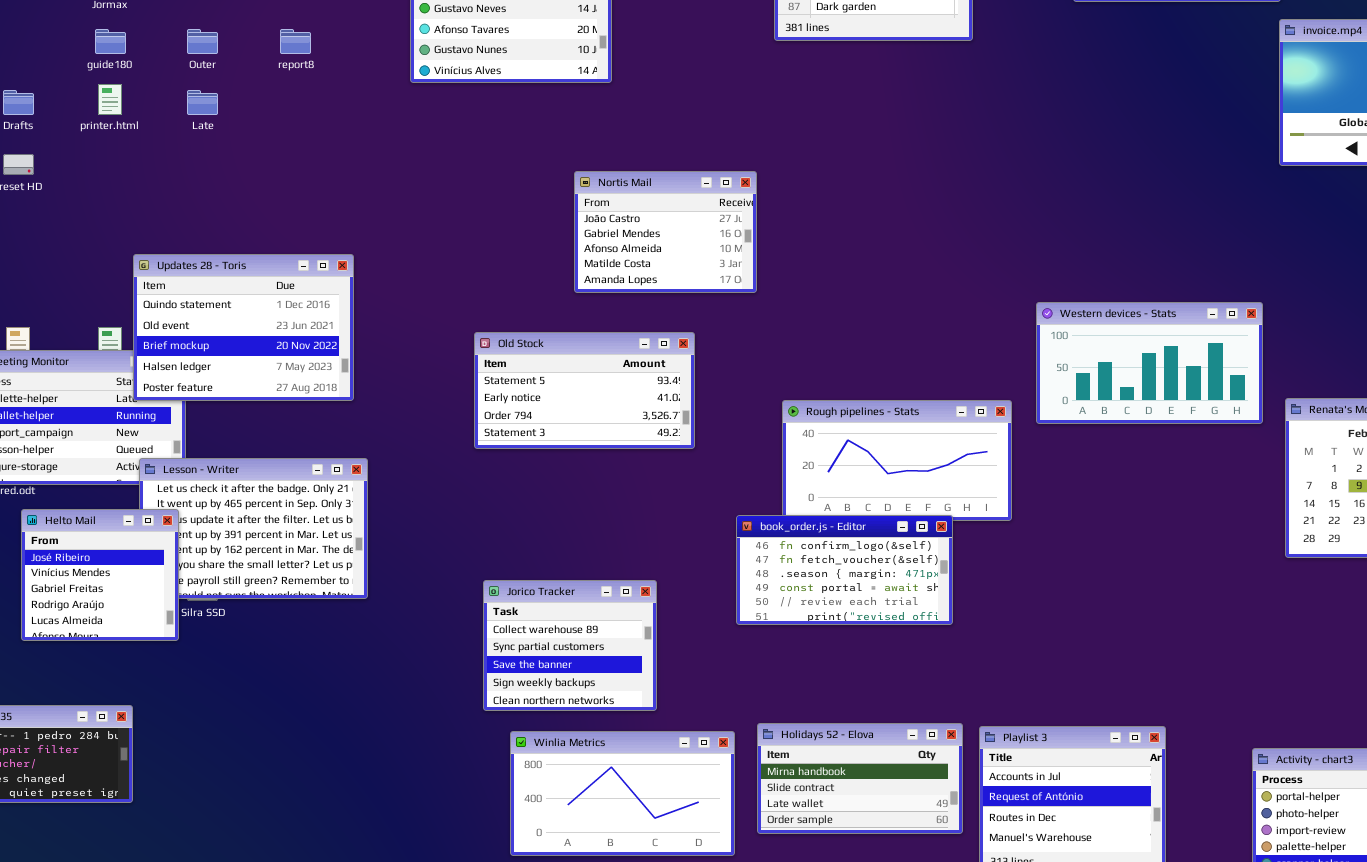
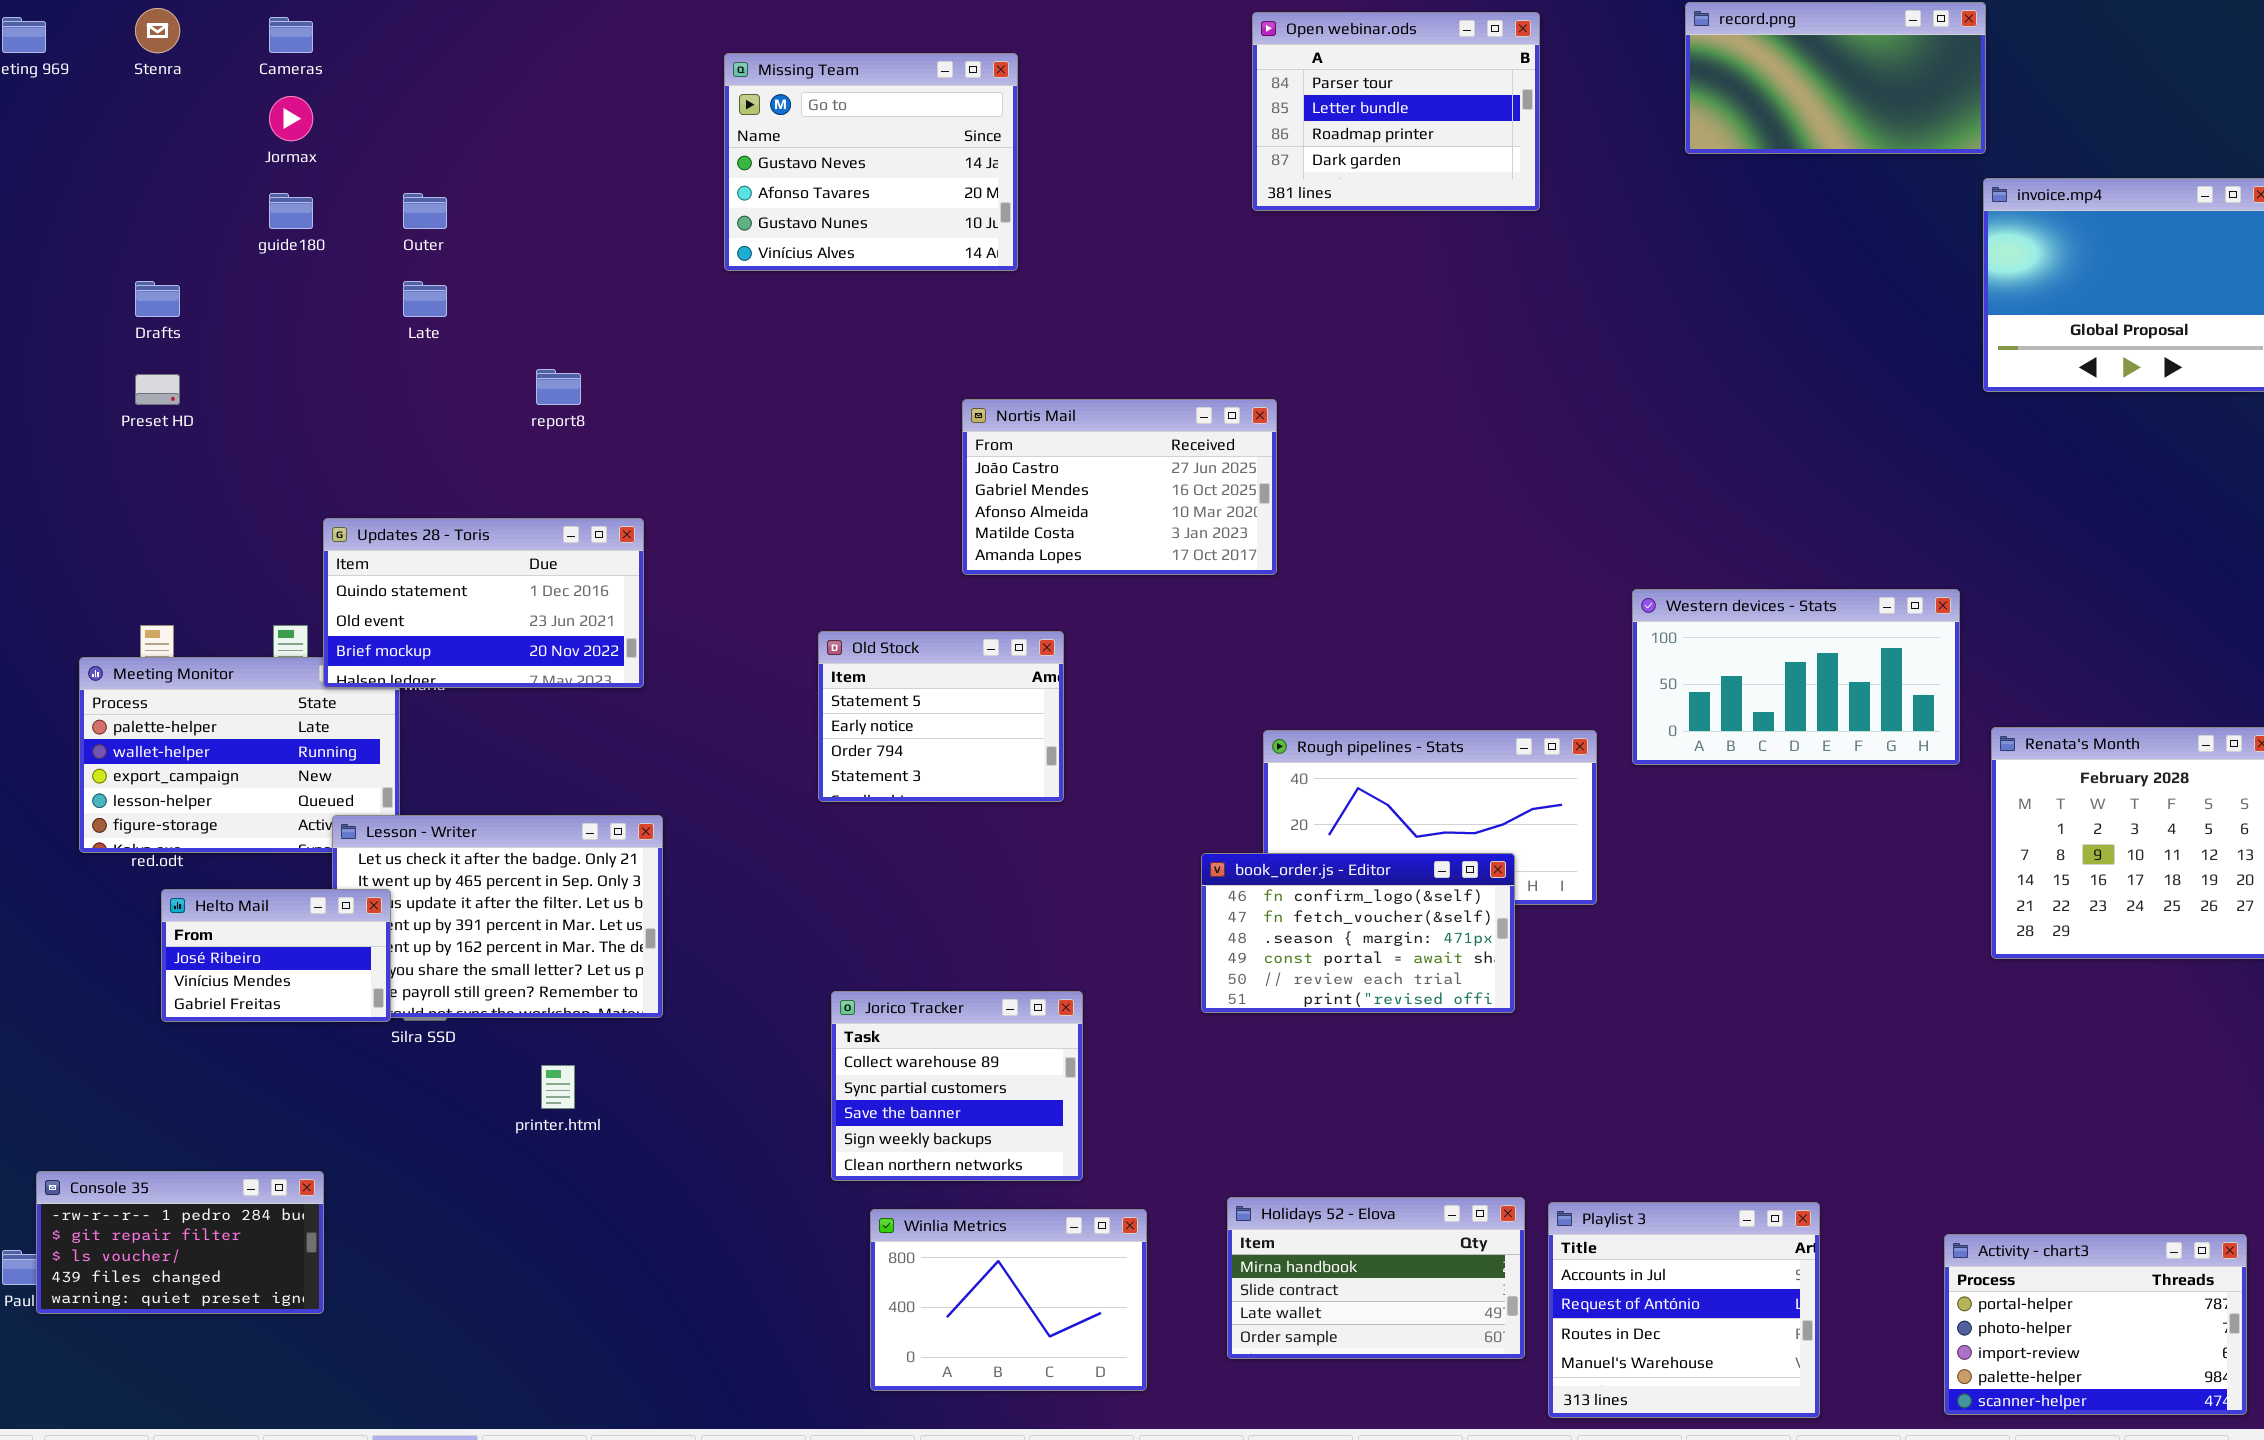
report8: [280,29,311,54] -> [536,369,581,405], moved
printer.html: [98,84,122,115] -> [541,1065,575,1109], moved
Nortis Mail: [574,171,757,293] -> [962,399,1277,575], resized
Updates 28 - Toris: [133,254,354,401] -> [323,518,644,688], resized
Old Stock: [474,332,695,449] -> [818,631,1064,802], resized
Helto Mail: [21,509,179,641] -> [161,889,391,1022], resized
book_order.js - Editor: [736,515,953,625] -> [1201,853,1515,1013], moved
Winlia Metrics: [510,731,735,856] -> [870,1209,1147,1391], resized

